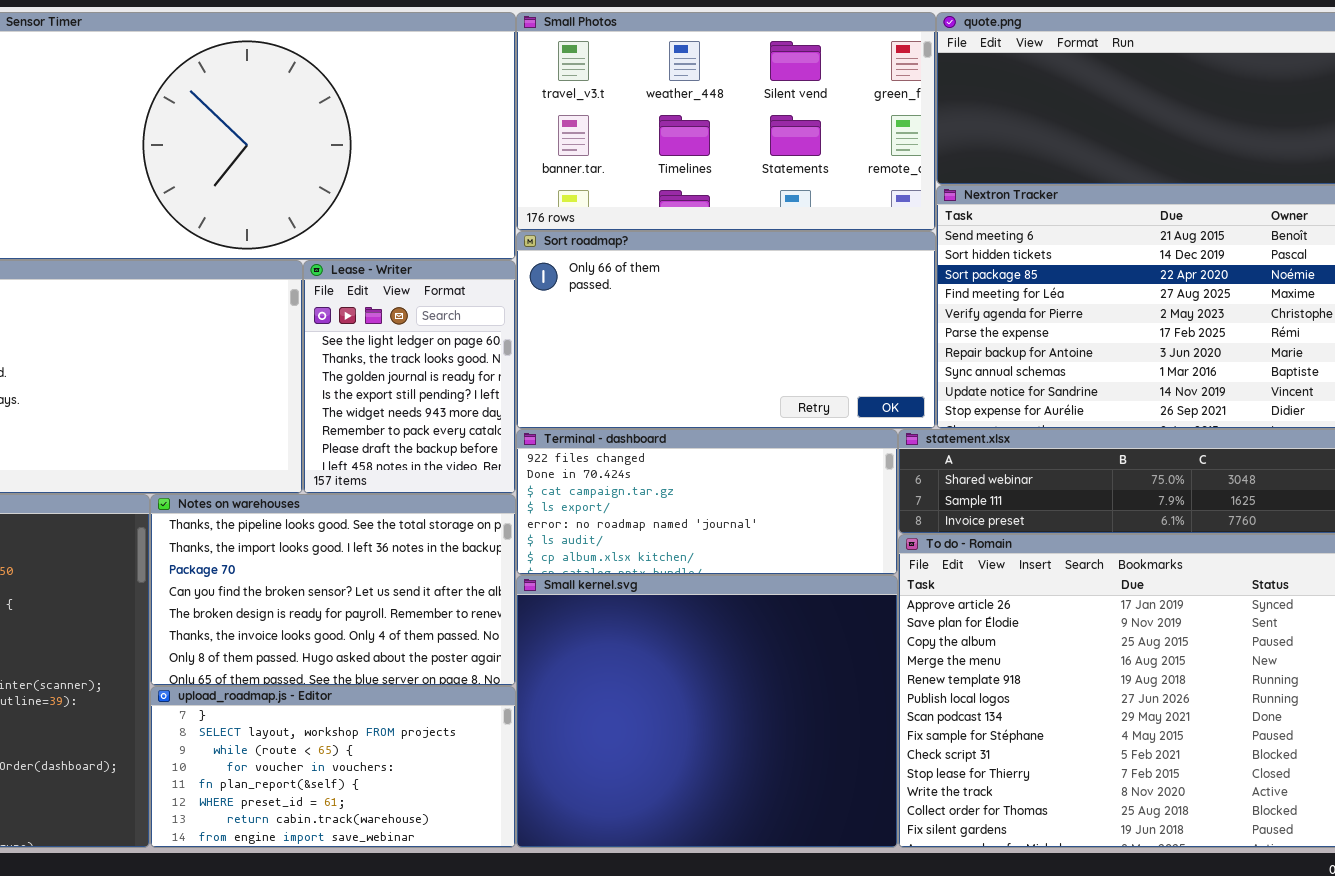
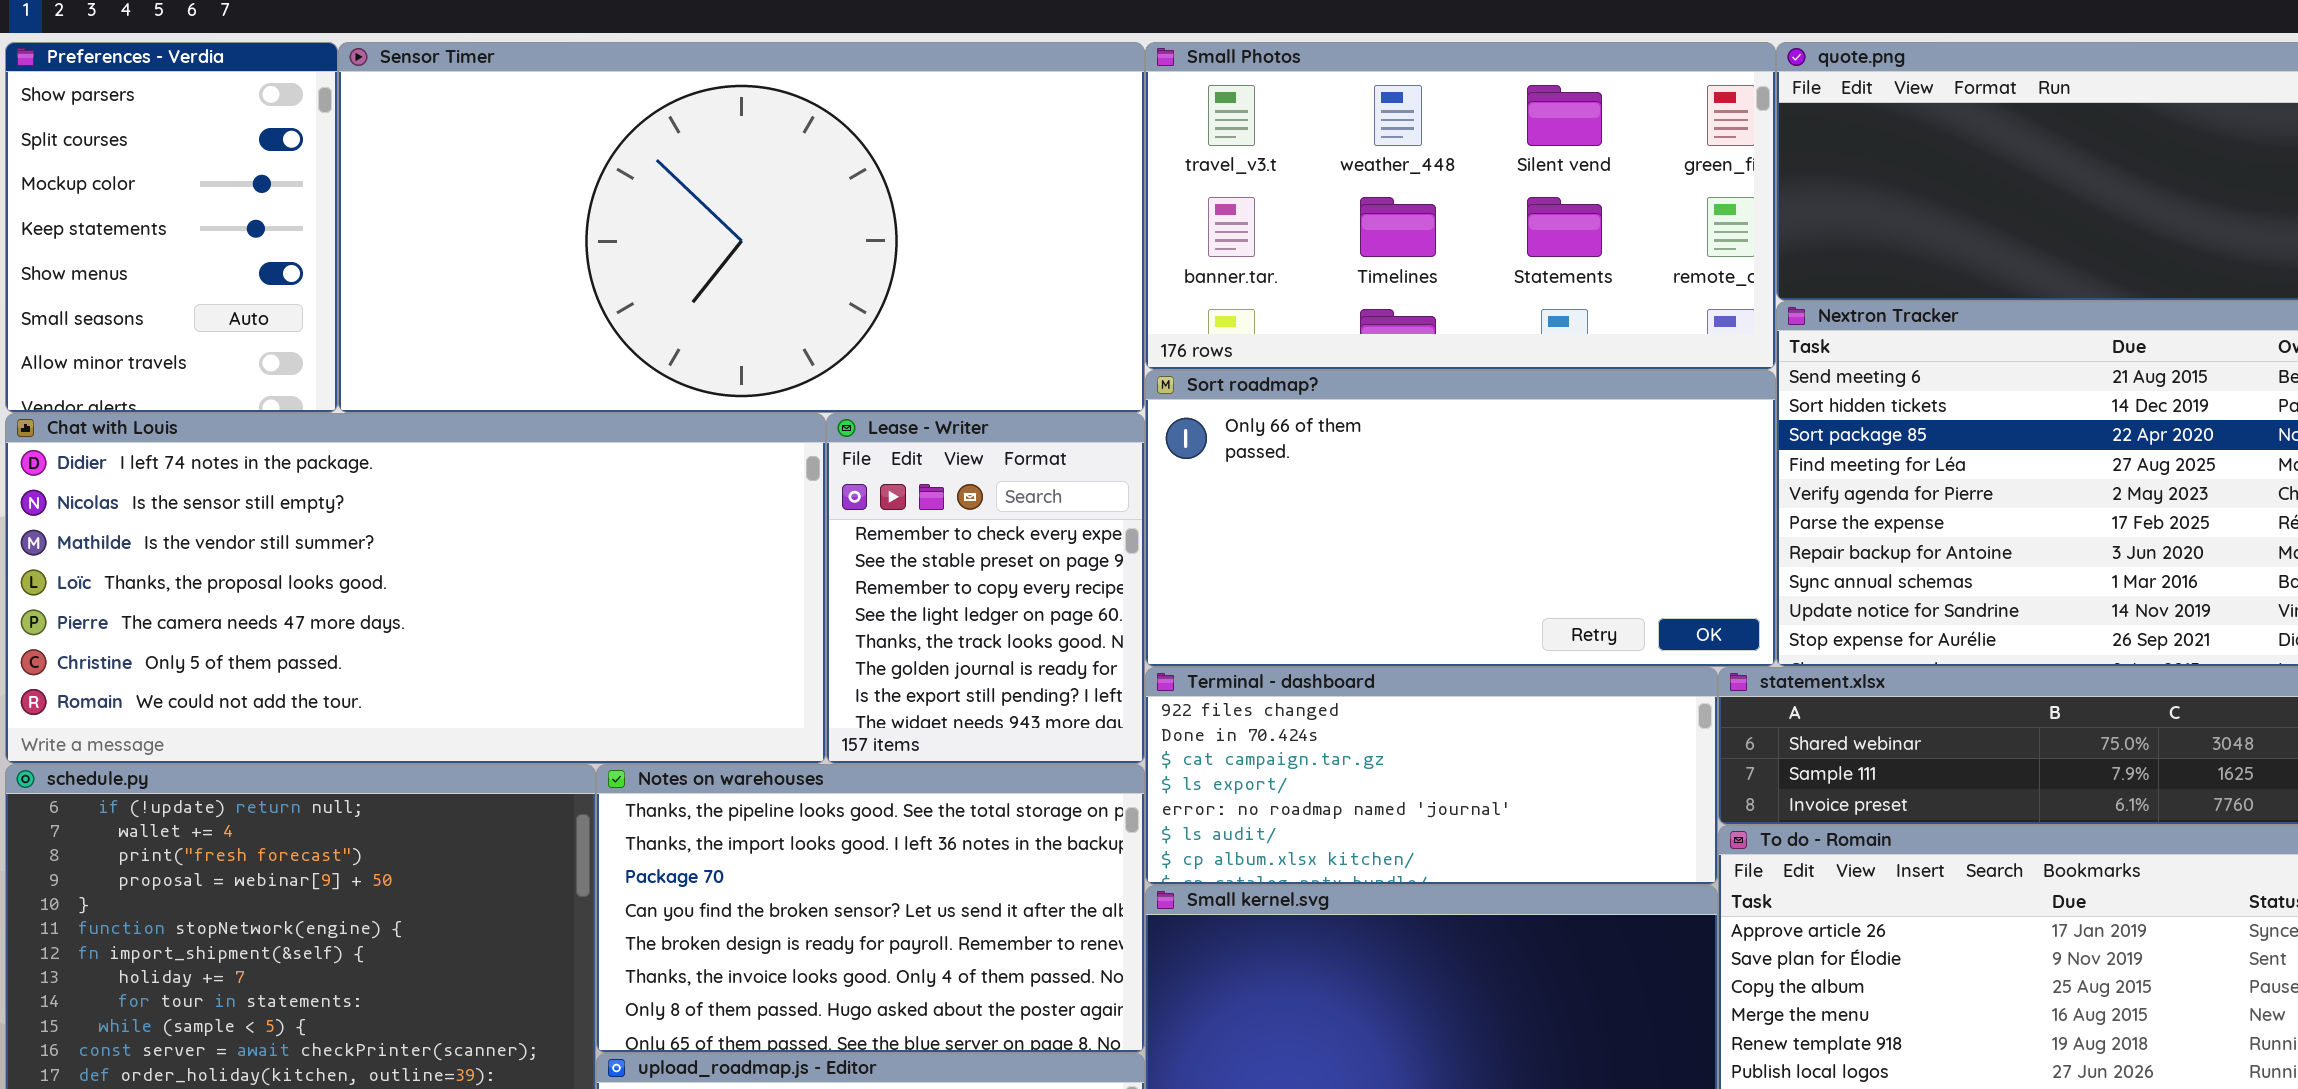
Lease - Writer: [303,260,516,494] -> [826,413,1145,764], scrolled up 3 rows

